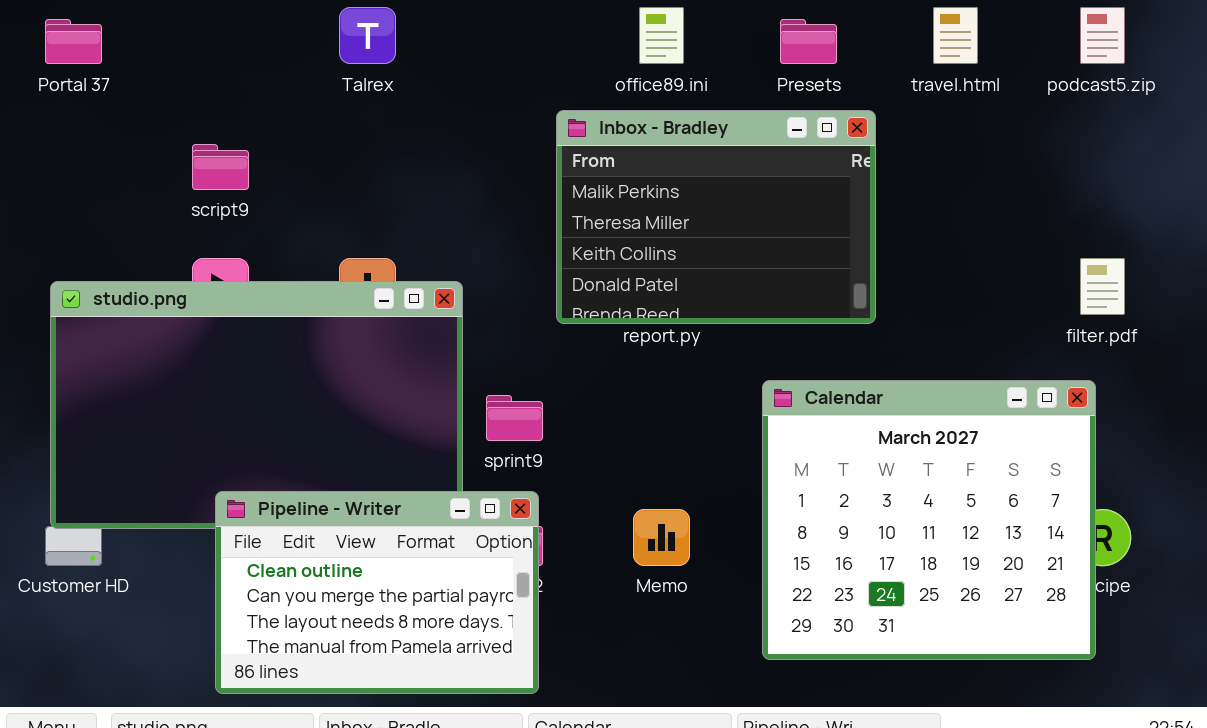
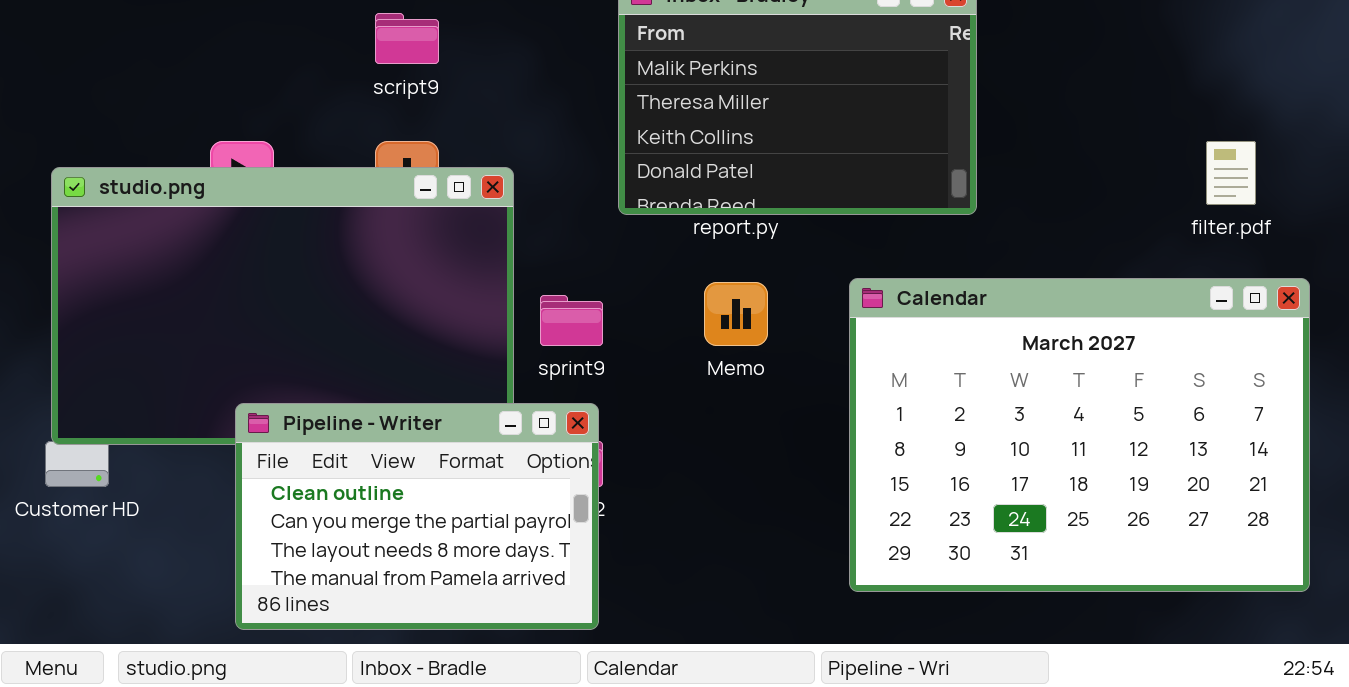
script9: [192,144,249,190] -> [375,13,439,64], moved
Calendar: [762,380,1096,660] -> [849,278,1310,592], resized
Memo: [633,509,690,566] -> [704,282,768,346], moved

